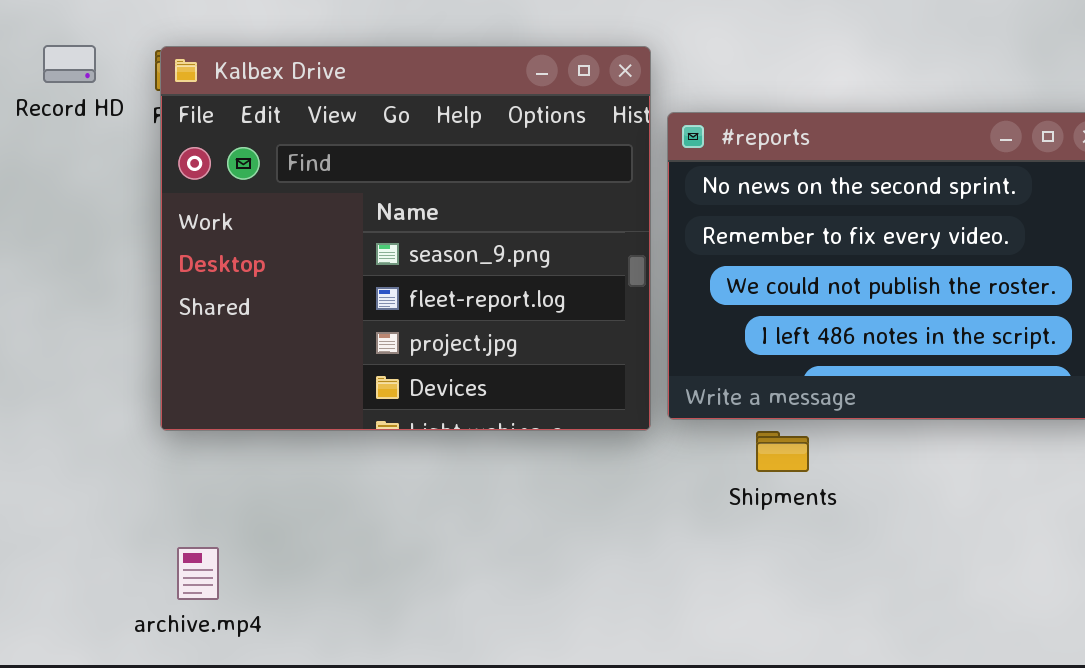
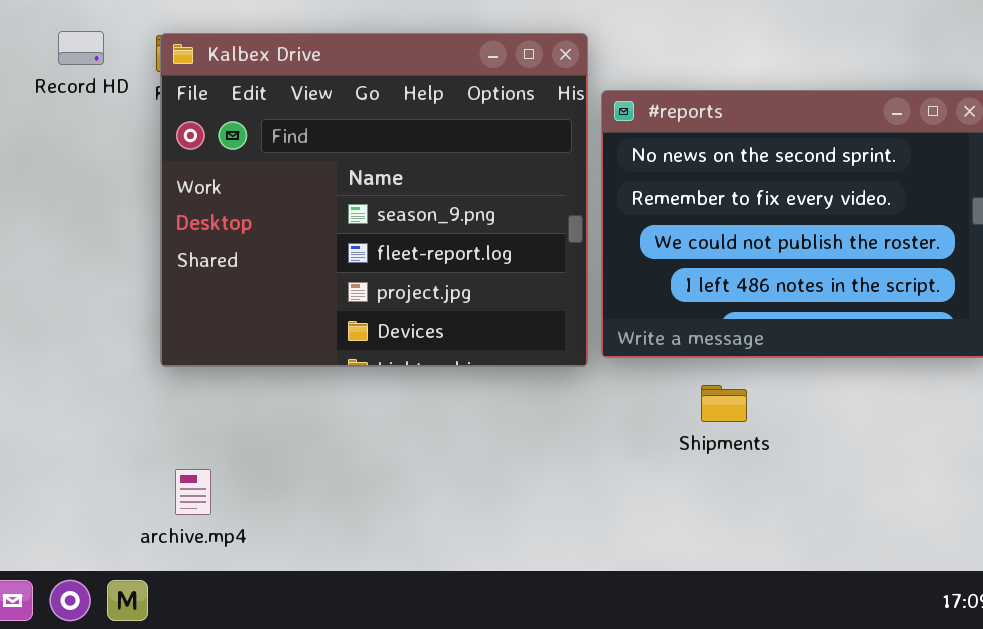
Shipments: [756,431,809,472] -> [701,385,747,422], moved

